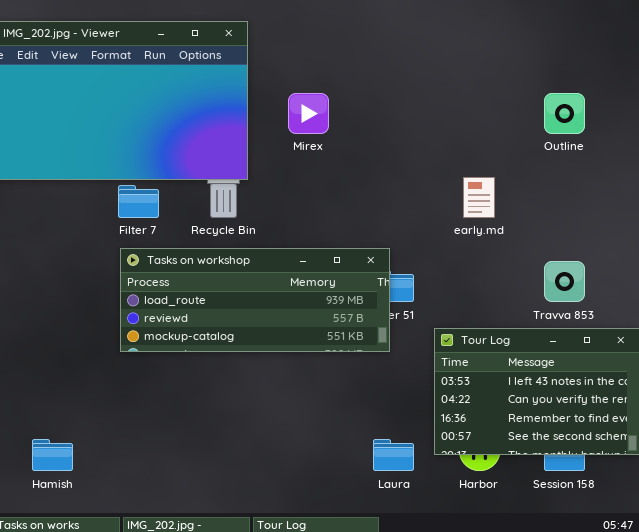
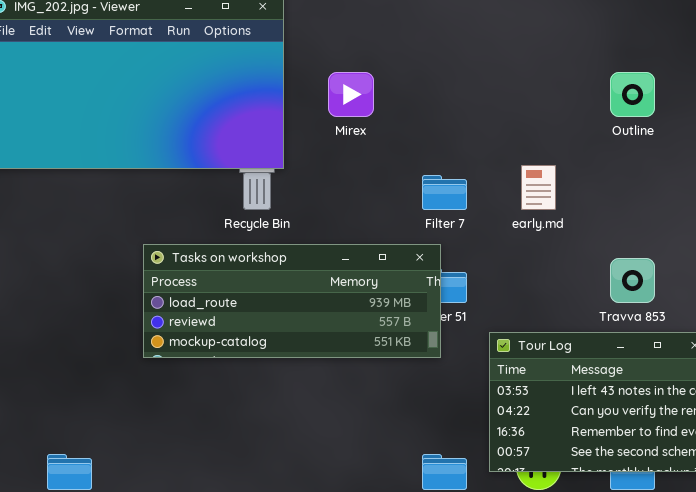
Filter 7: [118,185,159,218] -> [422,175,467,210], moved

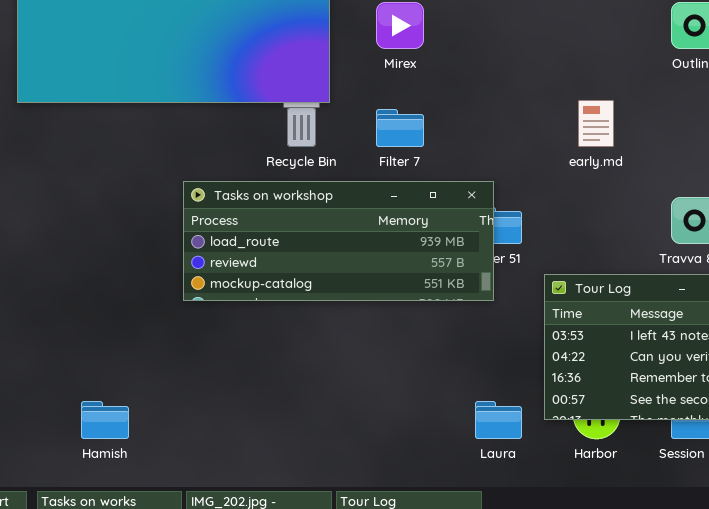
Filter 7: [422,175,467,210] -> [376,109,424,147], moved

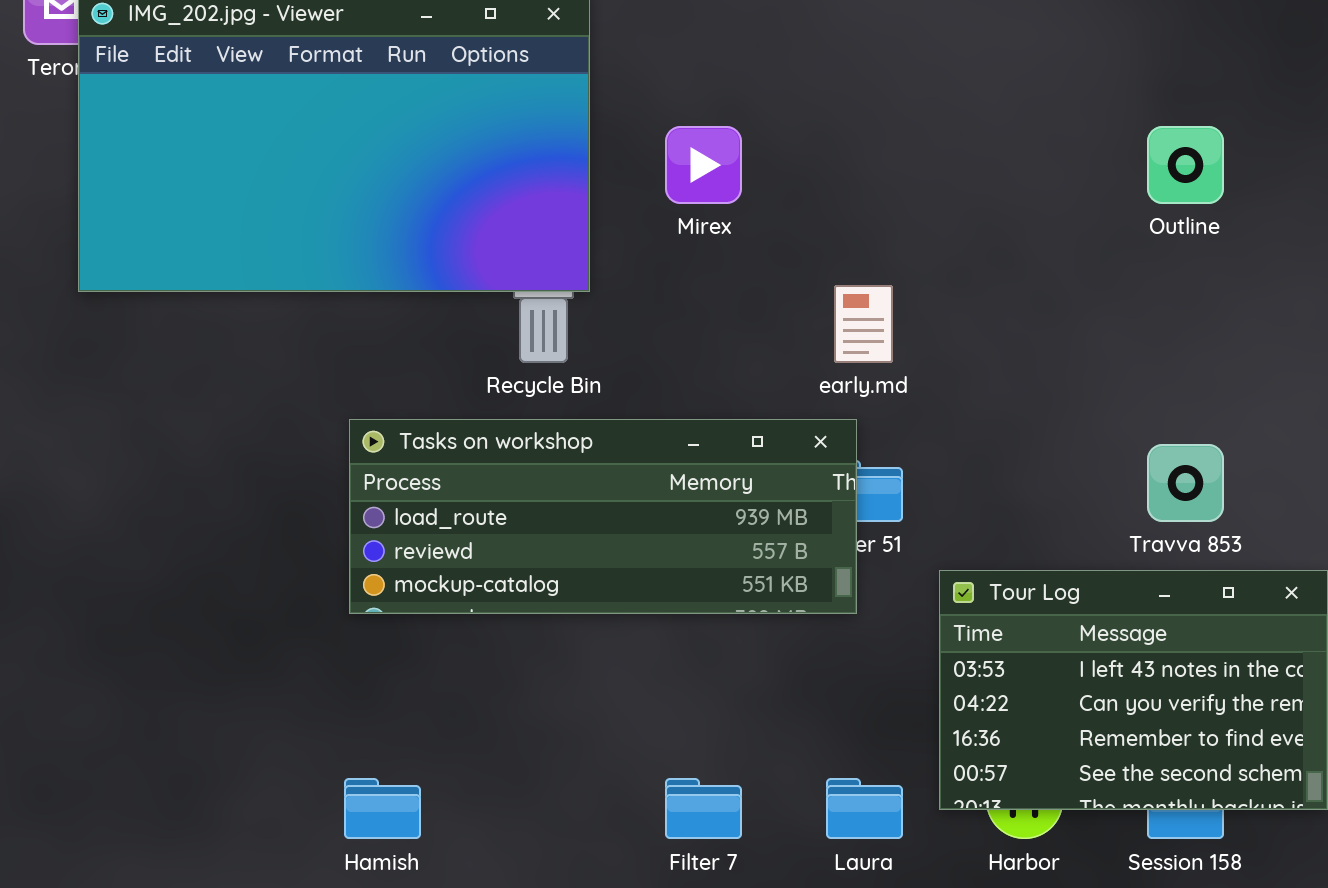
early.md: [578,100,614,147] -> [834,285,893,363], moved
Filter 7: [376,109,424,147] -> [665,778,742,839], moved
Hamish: [81,401,129,439] -> [344,778,421,839], moved

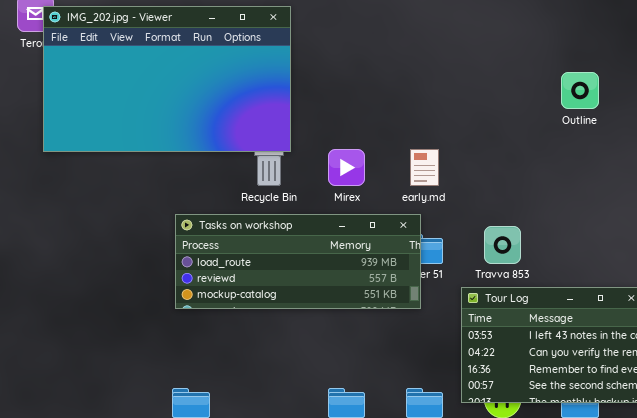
Mirex: [665,126,742,204] -> [328,149,365,186], moved
Travva 853: [1147,444,1224,522] -> [484,226,521,264], moved

